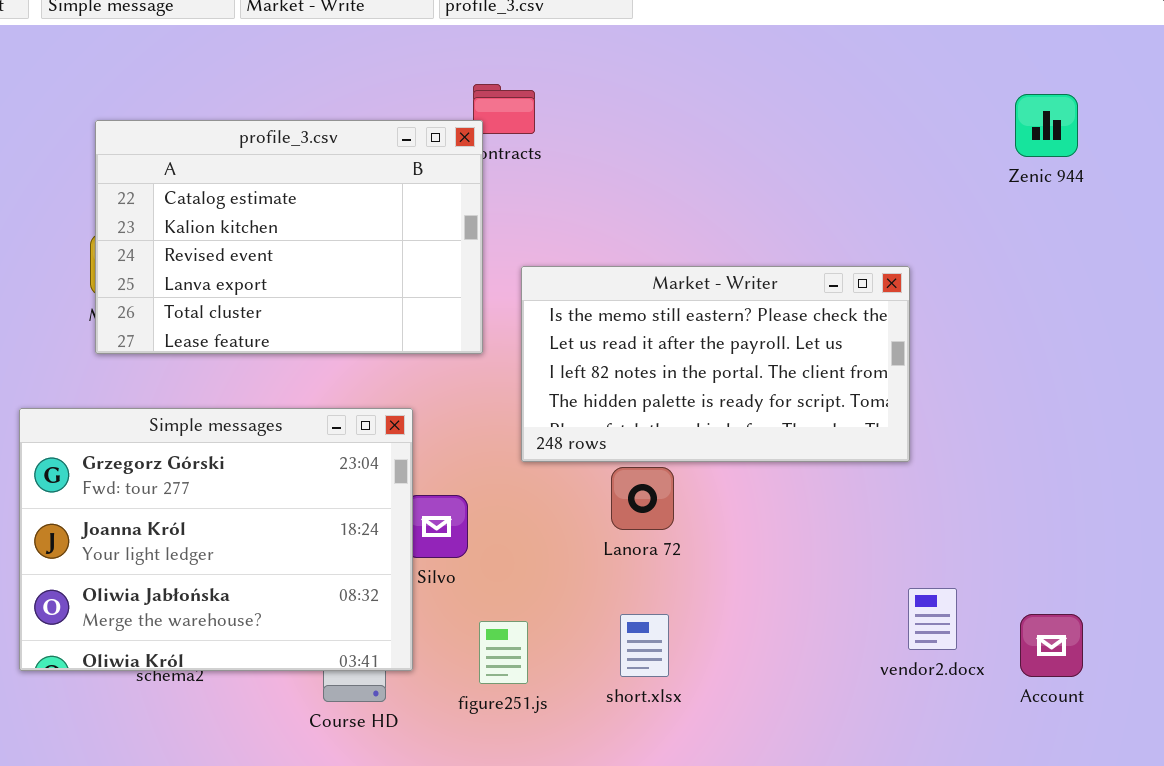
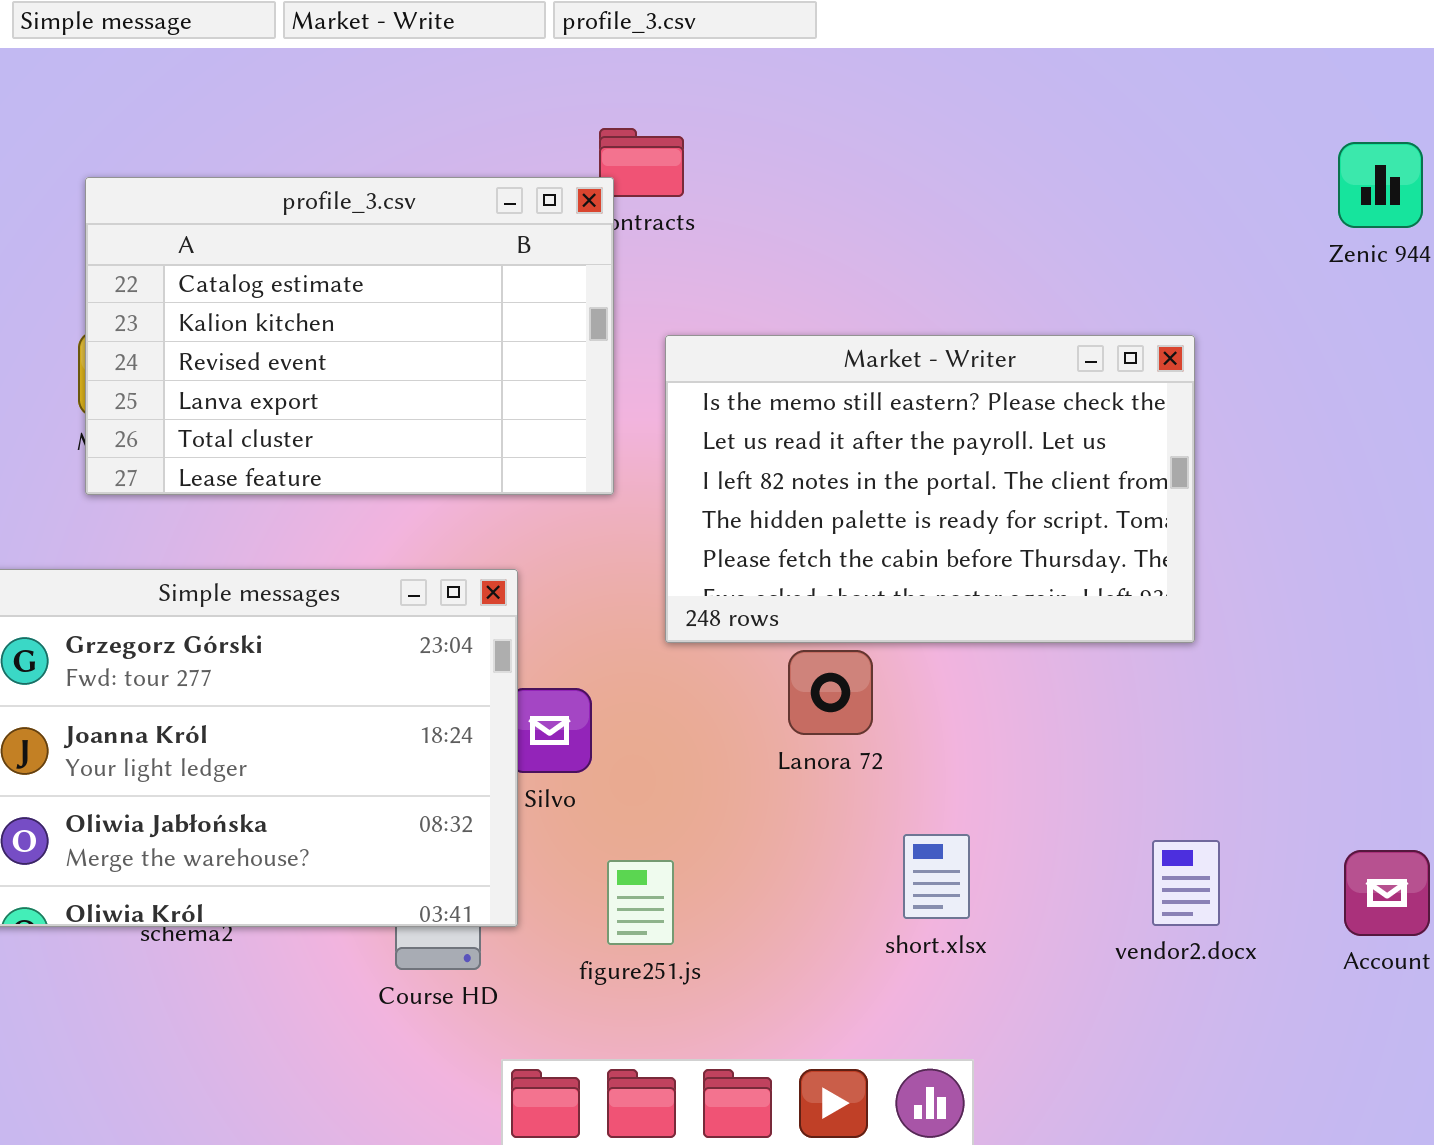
Market - Writer: [521,266,910,462] -> [665,335,1195,643], resized
vendor2.docx: [908,588,957,650] -> [1152,840,1220,926], moved
short.xlsx: [620,614,669,677] -> [903,834,970,919], moved

